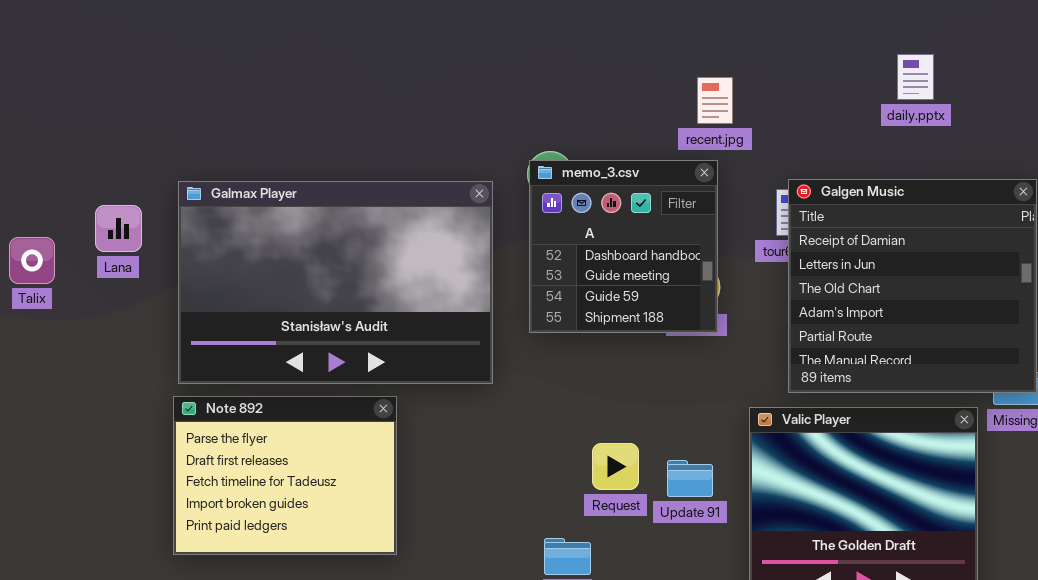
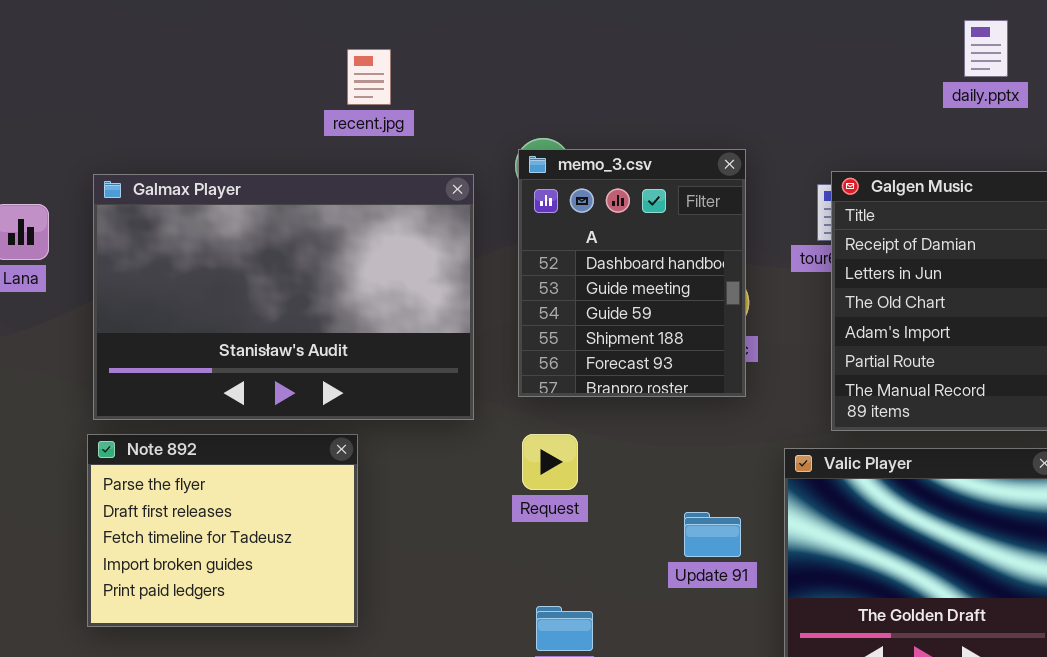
recent.jpg: [697,77,733,124] -> [347,49,391,105], moved
memo_3.csv: [529,160,718,333] -> [518,149,746,397], resized
Request: [592,443,639,490] -> [522,434,578,490], moved

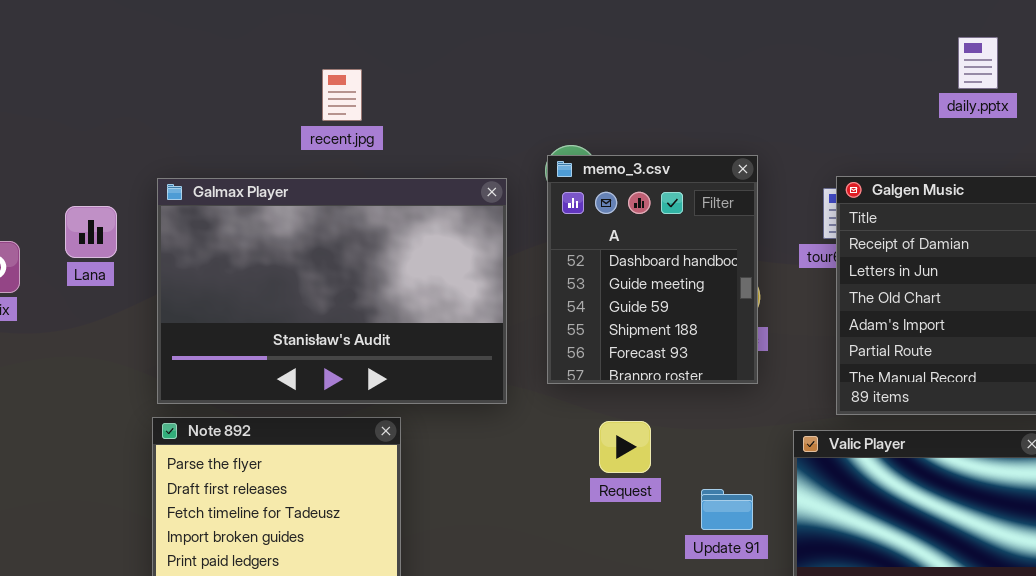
recent.jpg: [347,49,391,105] -> [322,69,362,121], moved
Request: [522,434,578,490] -> [599,421,651,473], moved

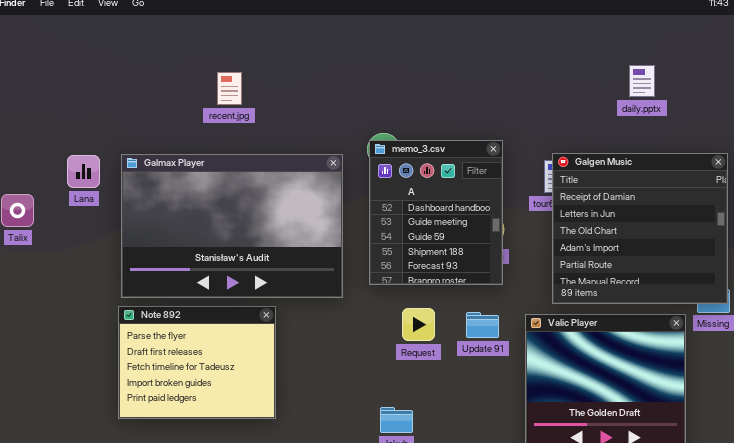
recent.jpg: [322,69,362,121] -> [217,72,242,105], moved
Lana: [65,206,117,258] -> [67,155,100,188], moved
Update 91: [701,489,753,530] -> [466,312,499,338], moved

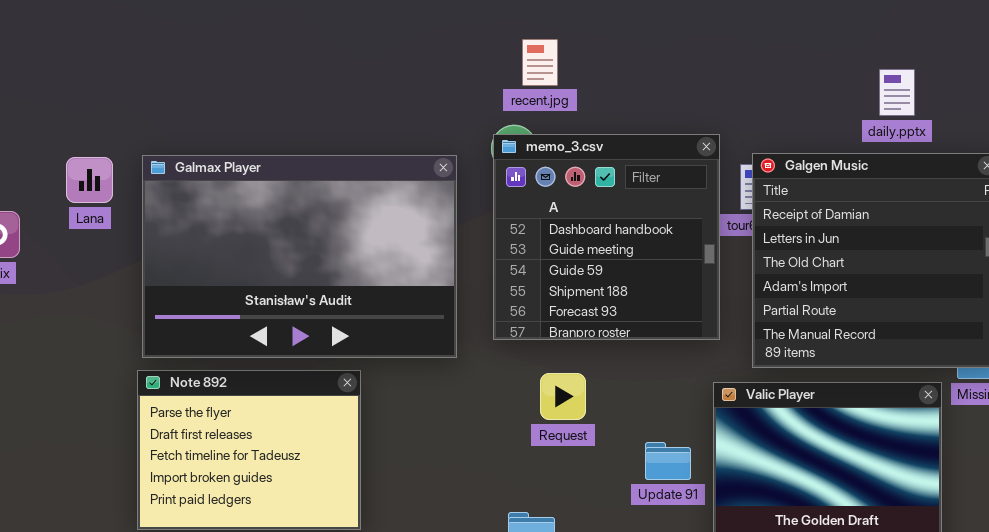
daily.pptx: [629,65,655,97] -> [879,69,915,116], moved
recent.jpg: [217,72,242,105] -> [522,39,558,86], moved
memo_3.csv: [369,140,503,285] -> [493,134,720,340], resized
Update 91: [466,312,499,338] -> [645,442,691,480], moved

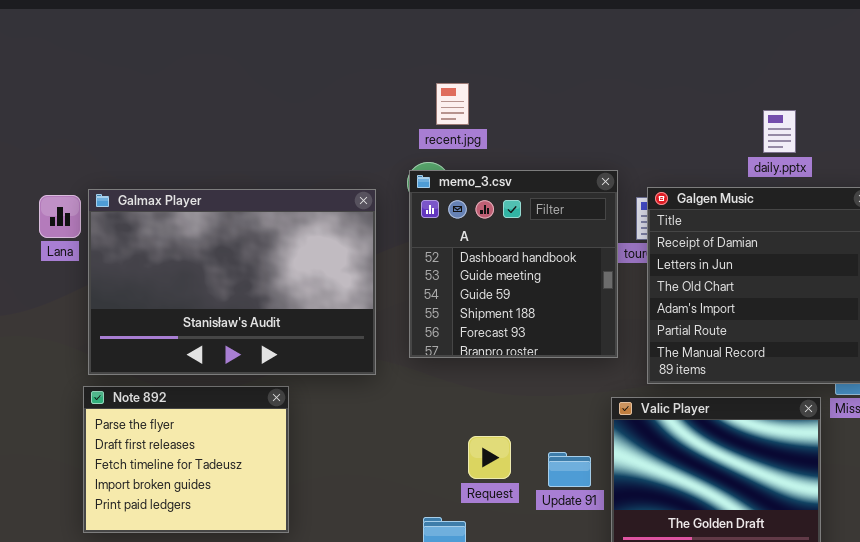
Lana: [66,157,113,203] -> [39,195,81,238], moved
Request: [540,373,586,420] -> [468,436,511,479], moved

